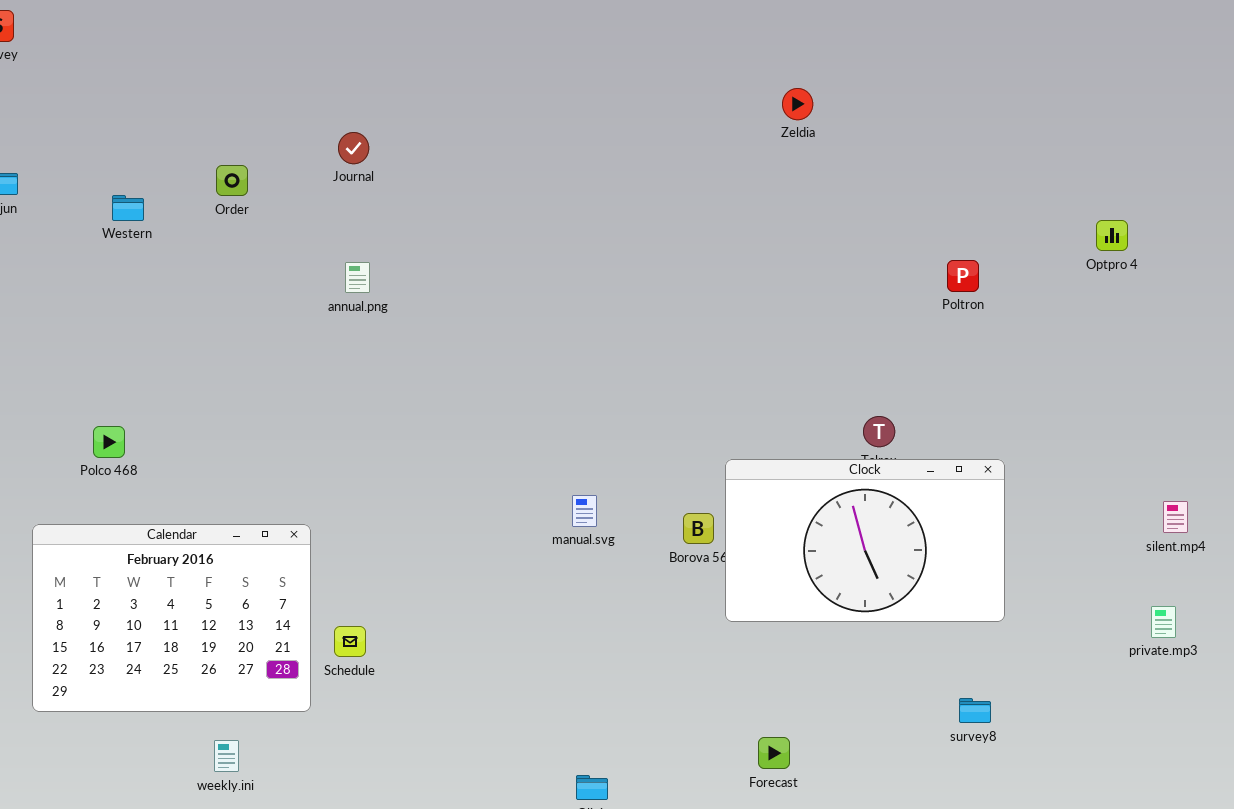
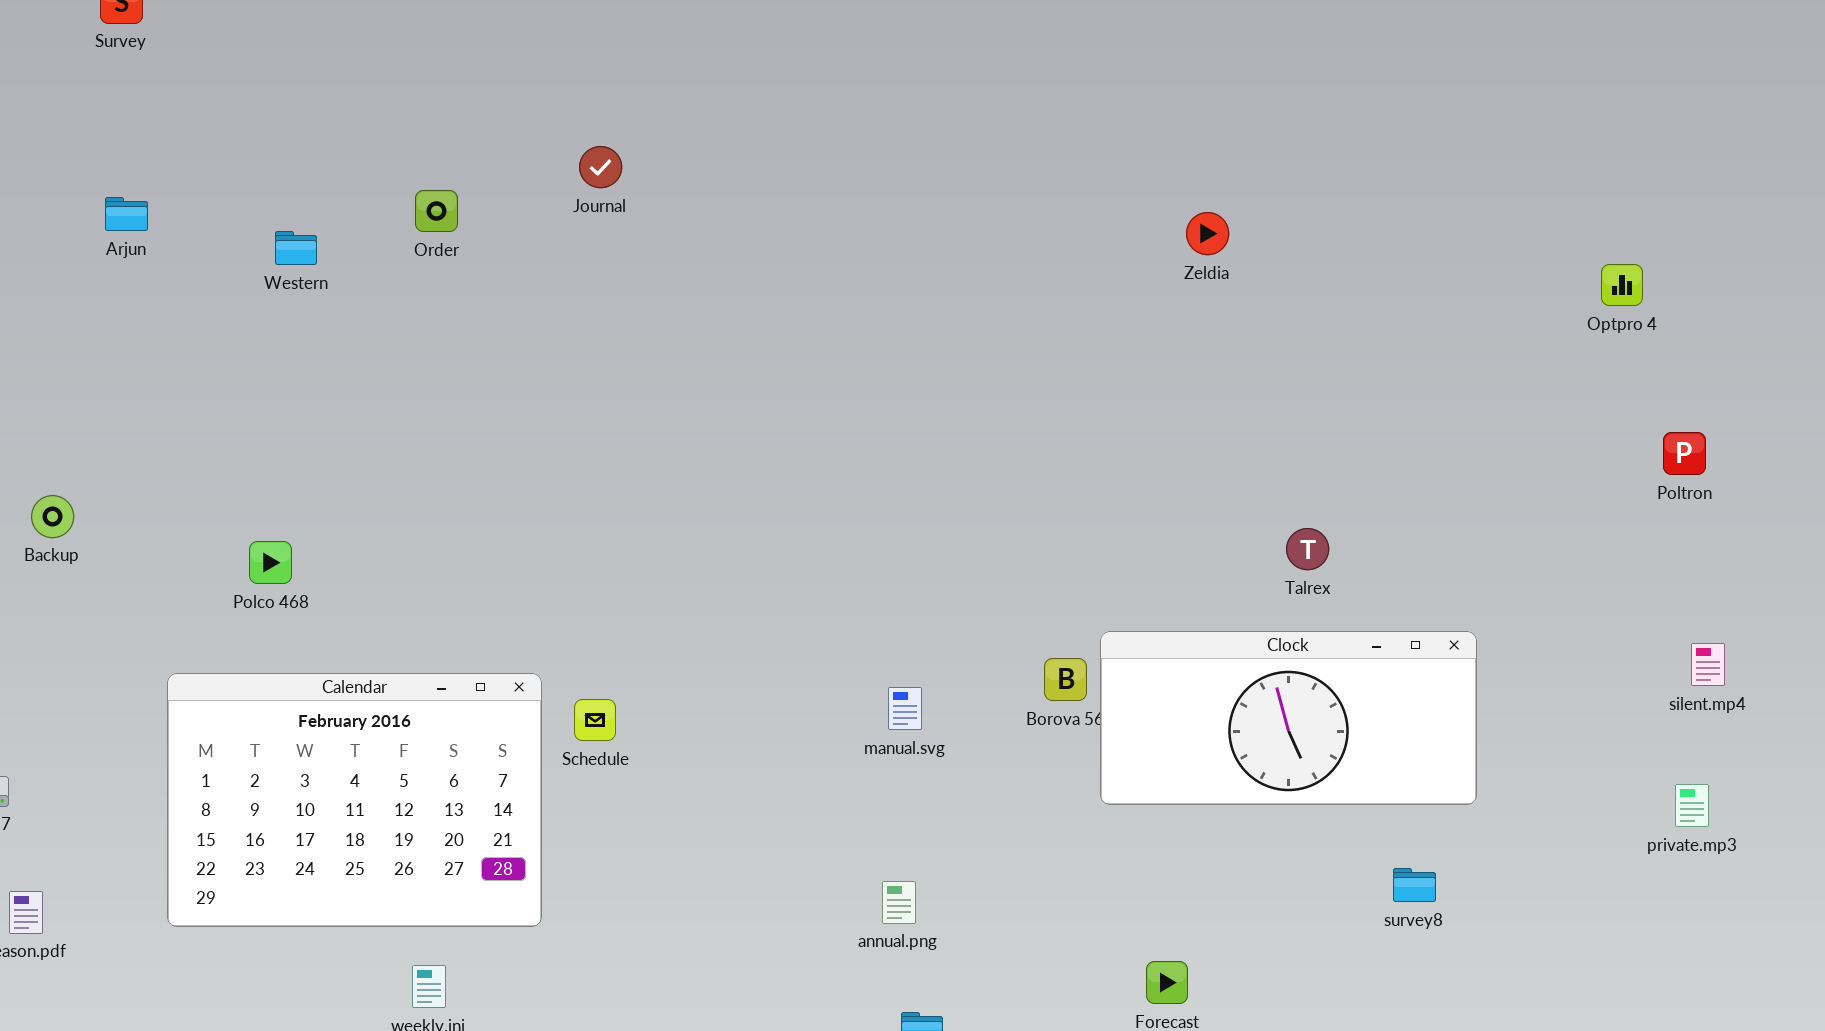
Zeldia: [782,88,813,120] -> [1186,212,1229,255], moved
Poltron: [947,260,979,292] -> [1663,432,1706,475], moved
annual.png: [345,262,370,293] -> [882,881,916,924], moved
Clock: [725,459,1005,622] -> [1100,631,1477,805], resized
manual.svg: [572,495,597,527] -> [888,687,922,730], moved
Schedule: [334,626,366,657] -> [574,699,616,741], moved
survey8: [959,698,991,723] -> [1393,868,1436,902], moved

